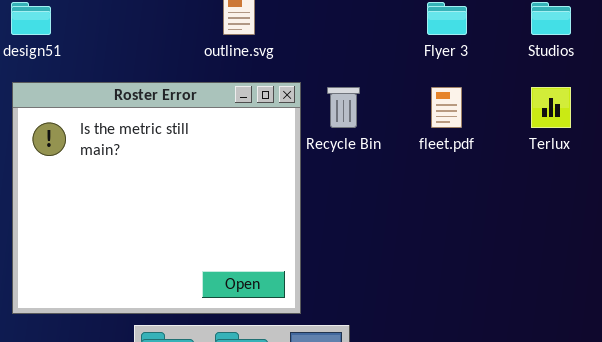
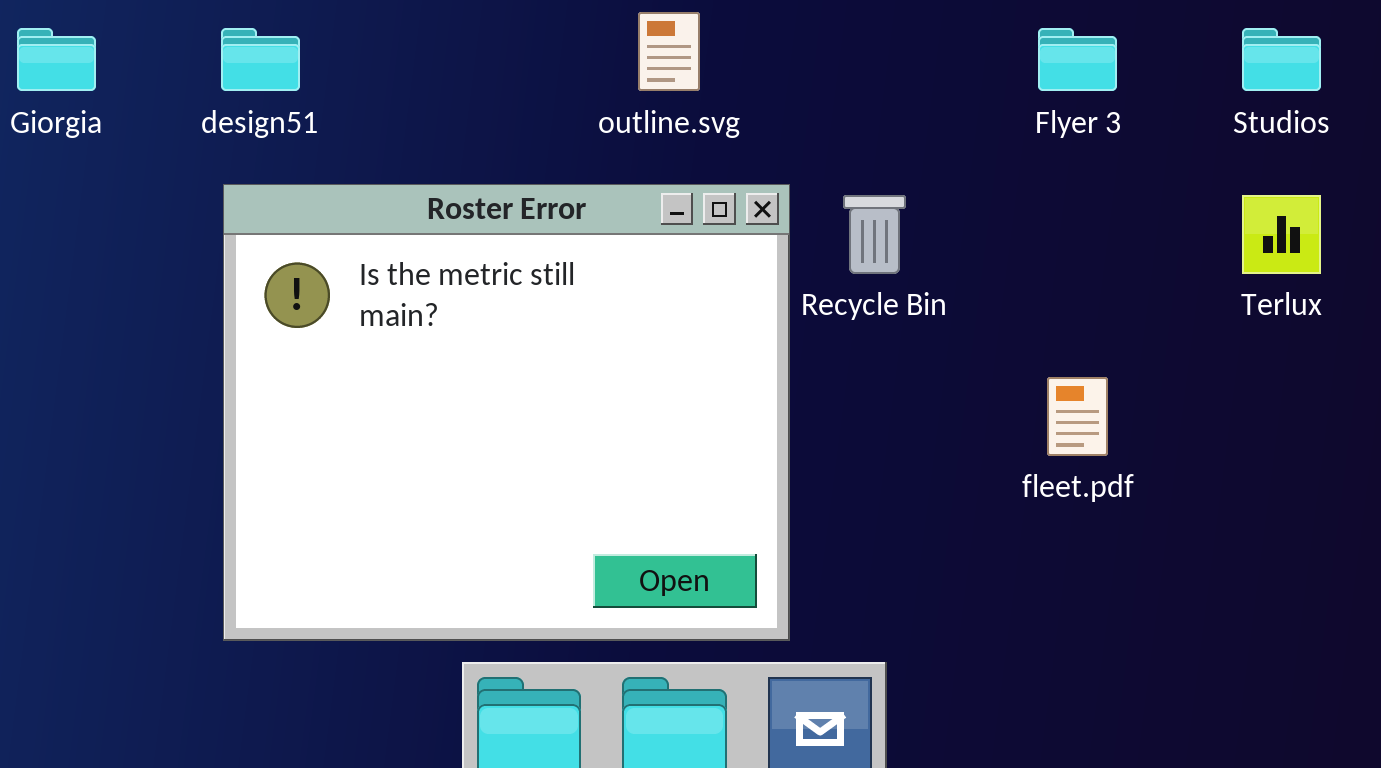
fleet.pdf: [431,87,462,128] -> [1047,377,1108,456], moved

